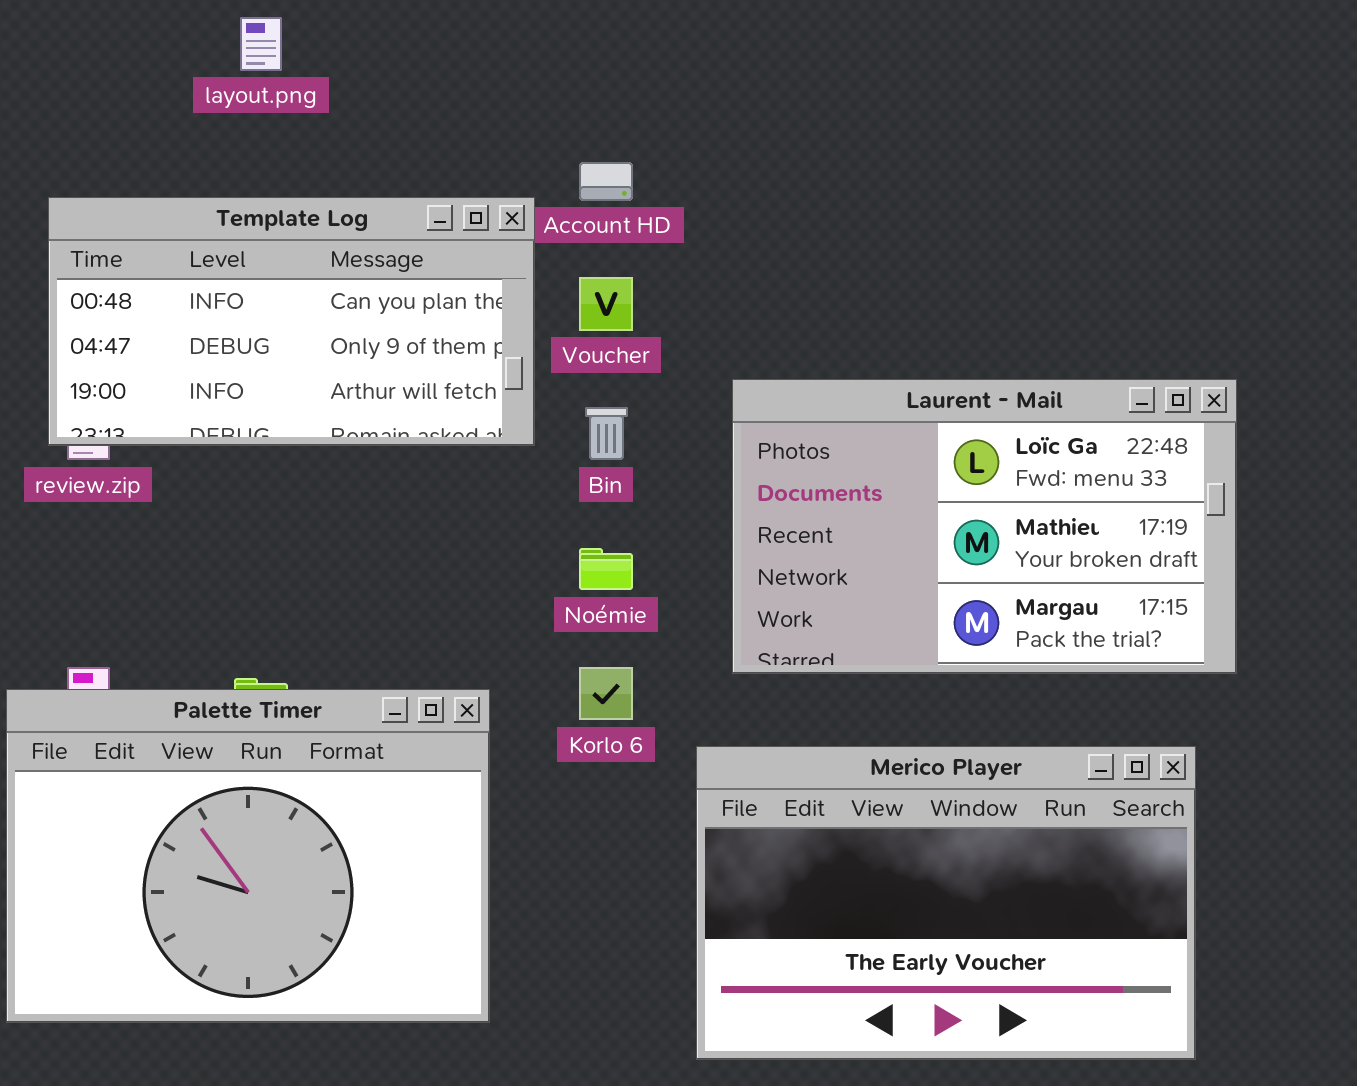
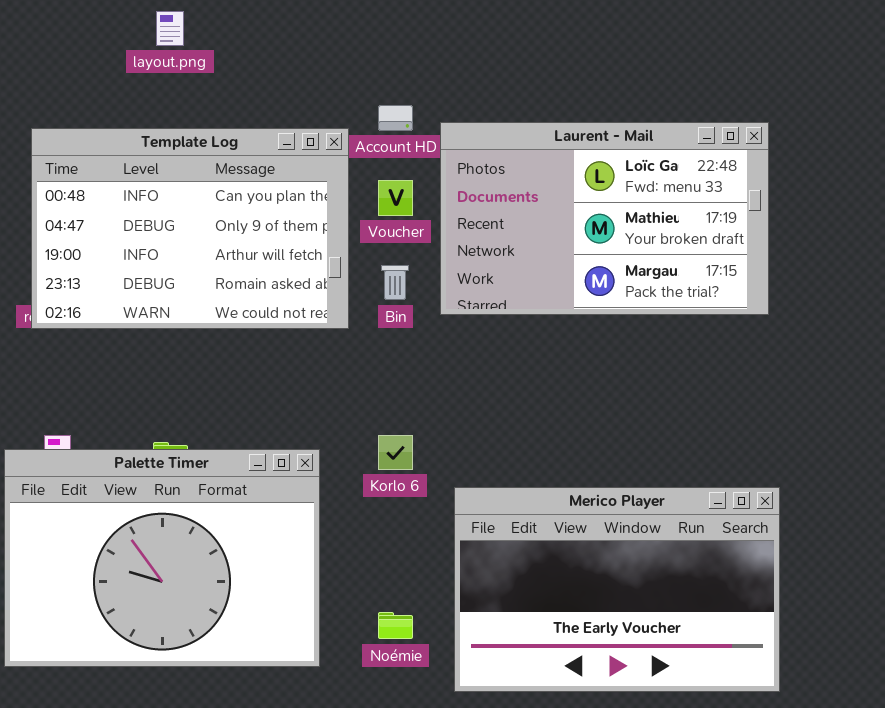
Template Log: [48,197,535,446] -> [31,128,349,329], resized
Laurent - Mail: [732,379,1237,674] -> [440,122,769,315], moved
Noémie: [579,548,633,590] -> [378,612,413,639], moved

